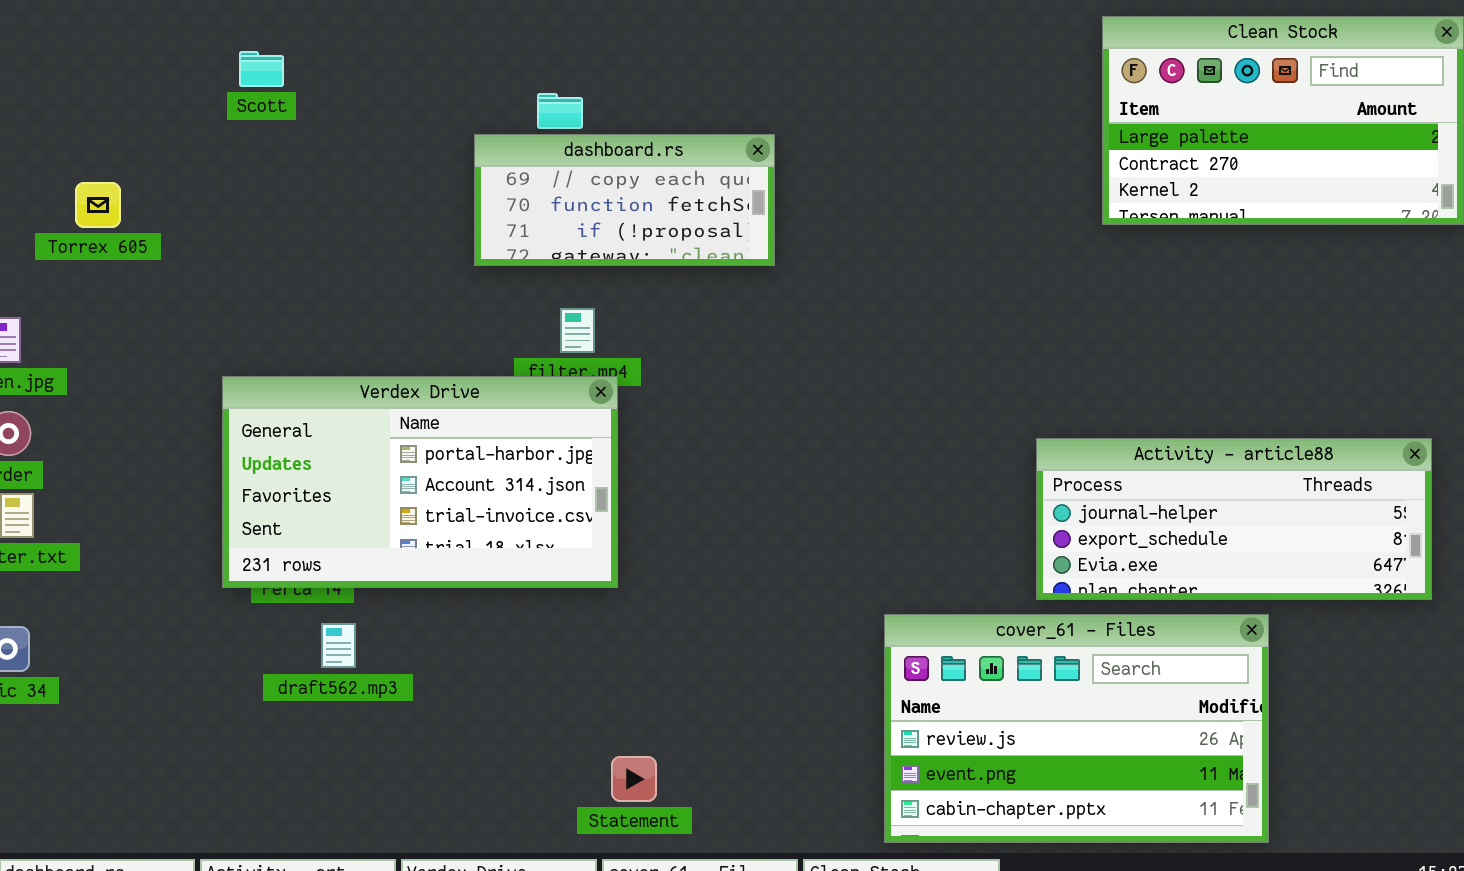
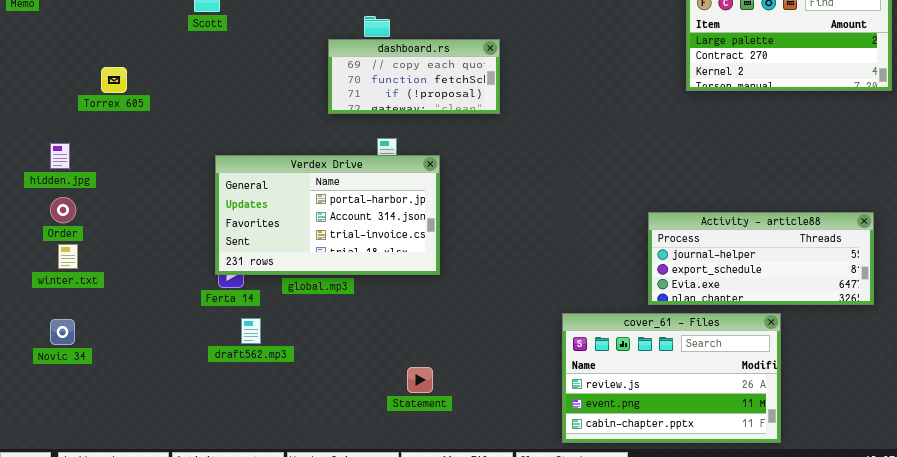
Verdex Drive: [222,376,618,588] -> [215,155,440,275], moved
Statement: [611,756,657,802] -> [407,367,433,393], moved

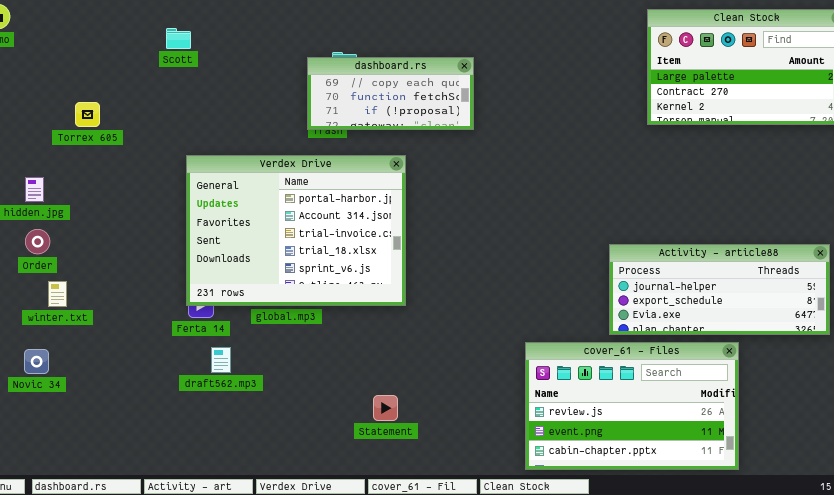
dashboard.rs: [328,39,500,114] -> [307,57,474,130], moved
Verdex Drive: [215,155,440,275] -> [186,155,406,306], resized
winter.txt: [58,244,78,269] -> [48,281,67,307], moved

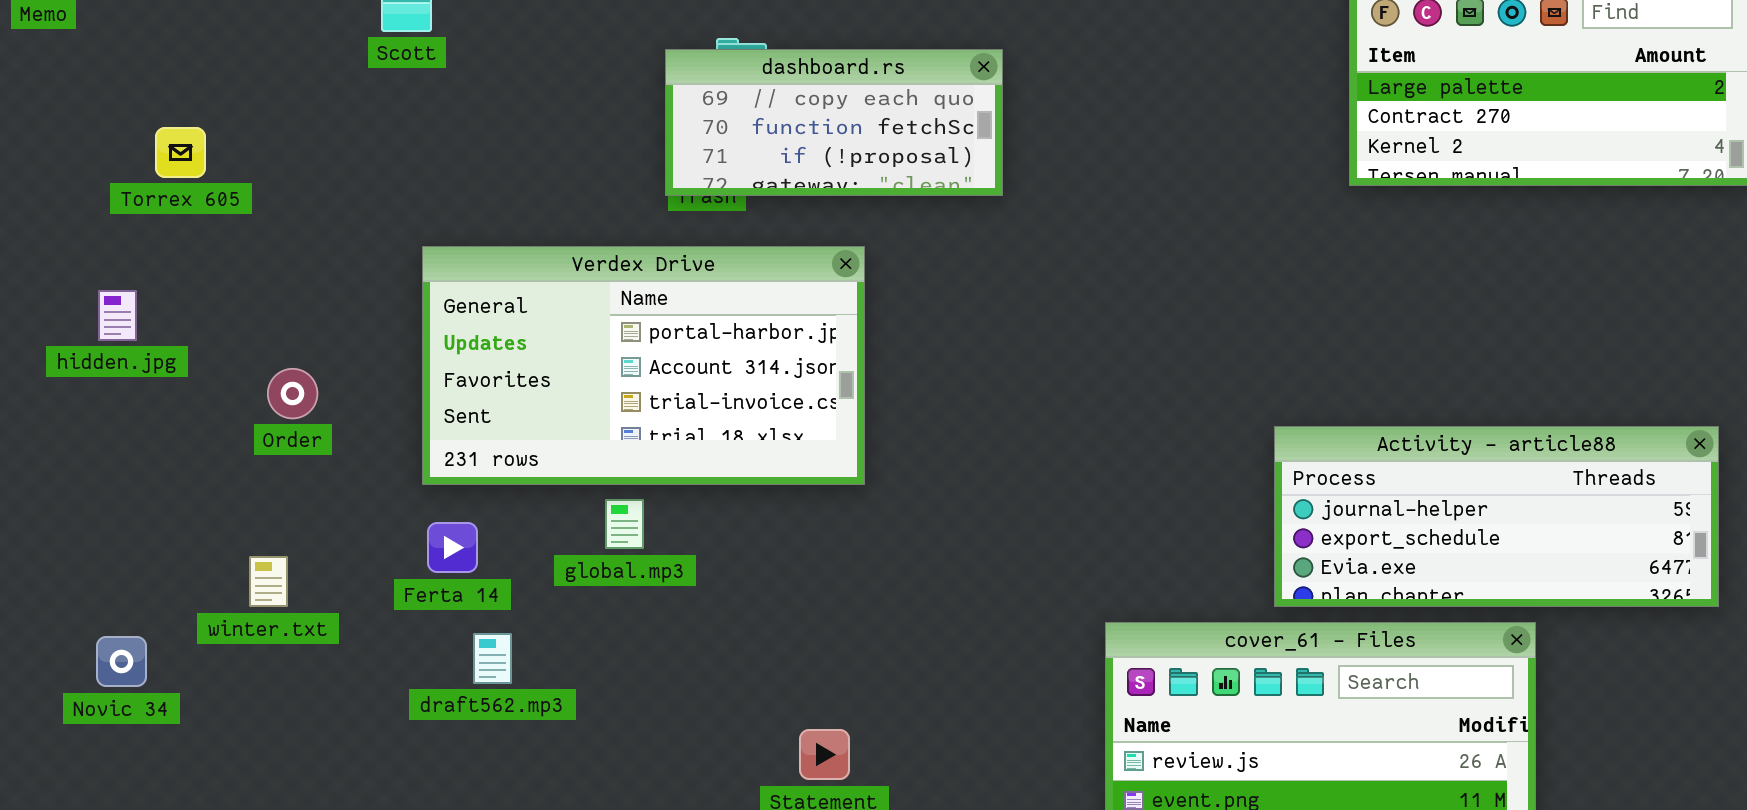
Torrex 605: [75,102,100,127] -> [155,127,206,178], moved
Verdex Drive: [186,155,406,306] -> [422,246,865,485], resized
Order: [25,229,50,254] -> [267,368,318,419], moved
winter.txt: [48,281,67,307] -> [249,556,288,607], moved

